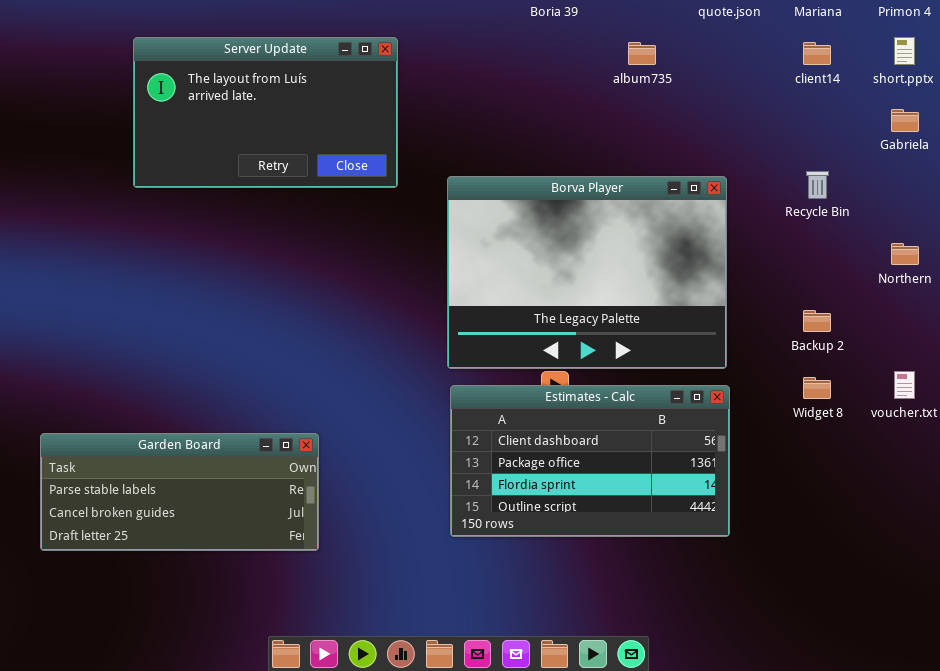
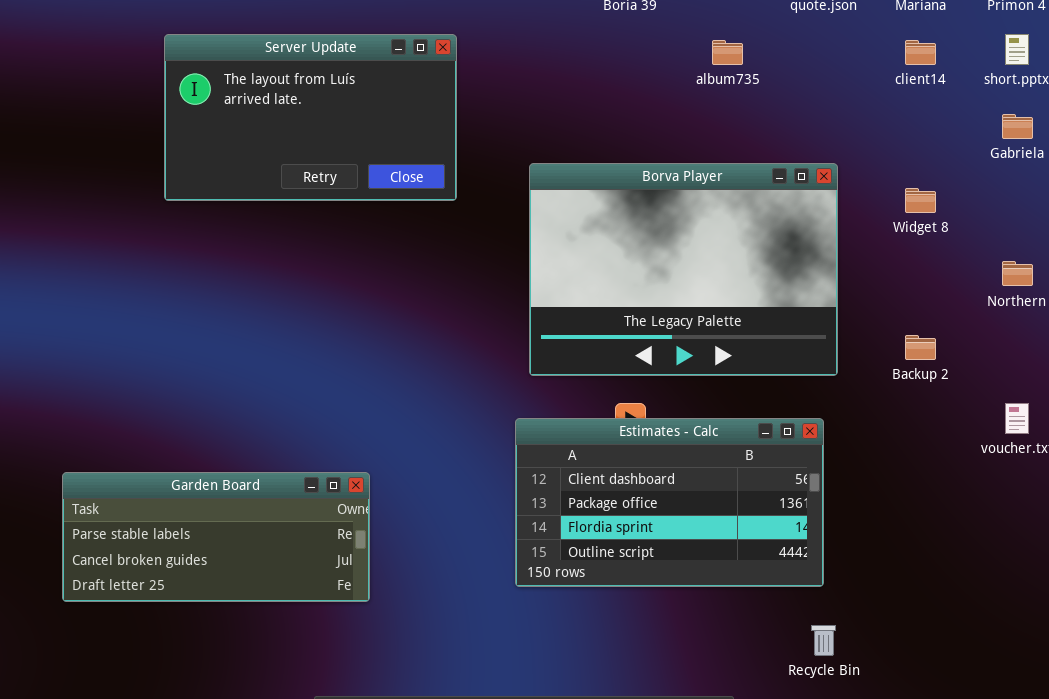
Recycle Bin: [806,171,829,199] -> [811,625,836,656], moved
Borva Player: [447,176,727,369] -> [529,163,838,376], moved
Widget 8: [803,377,831,399] -> [905,188,936,213], moved

